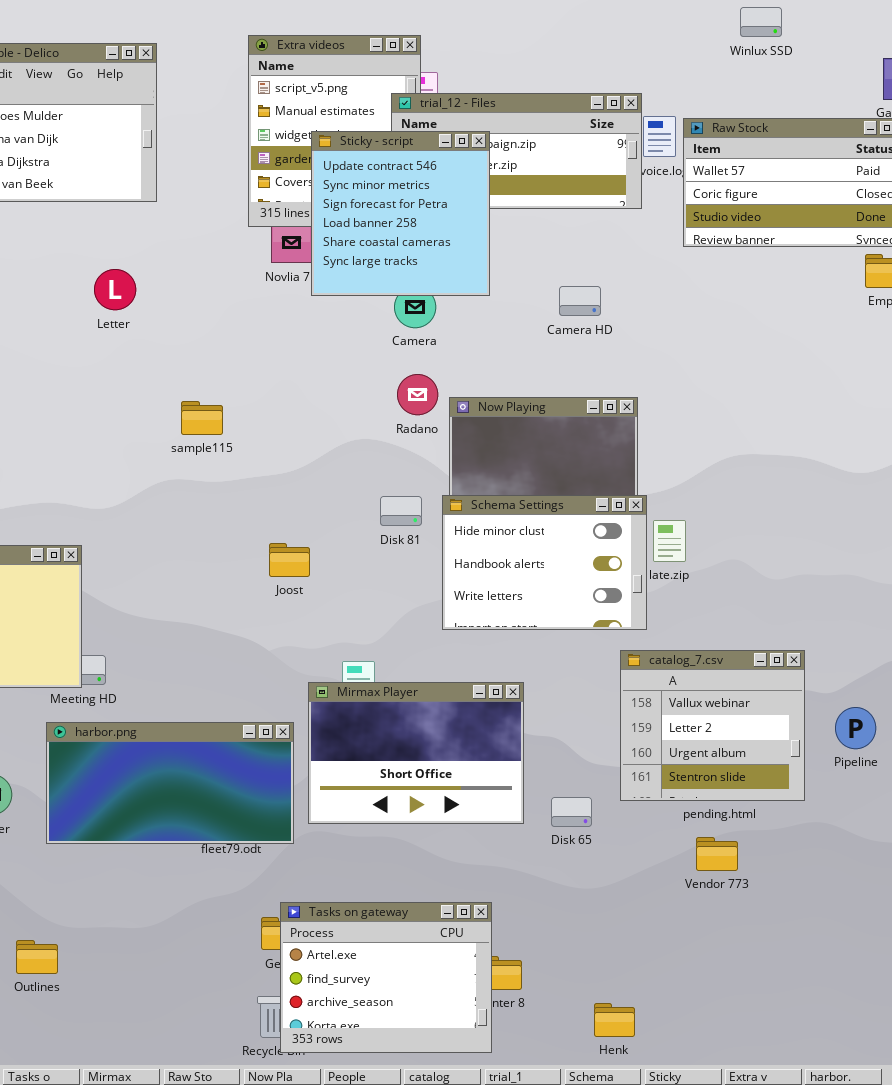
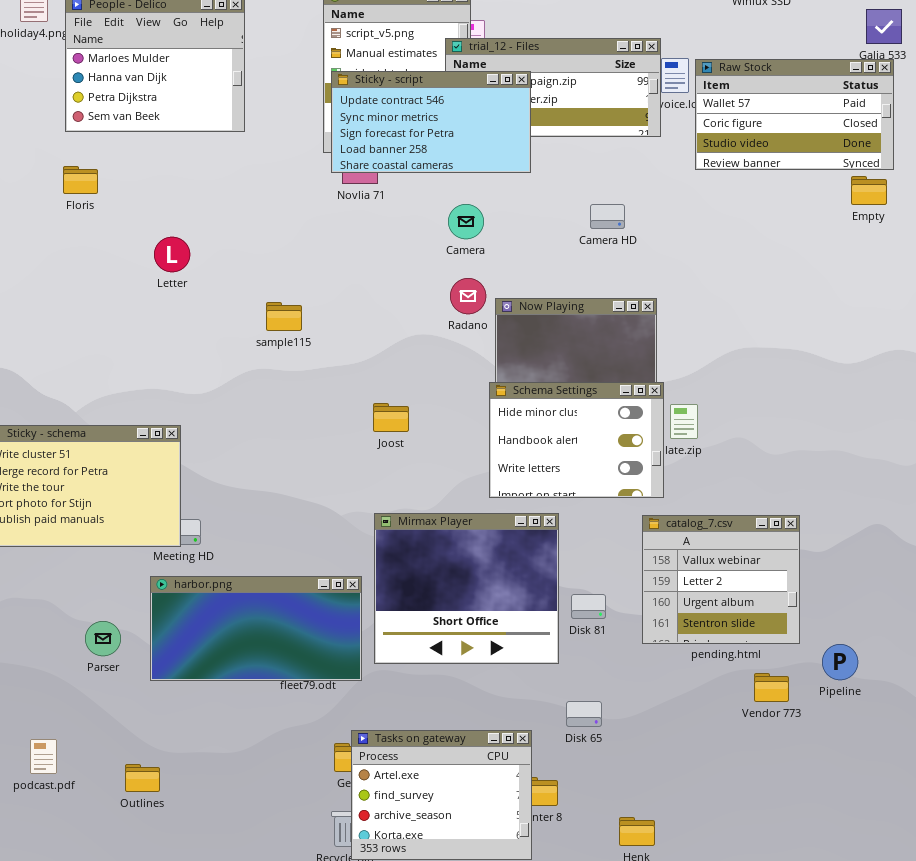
Sticky - script: [311,131,490,296] -> [331,71,531,173], resized
Letter: [94,269,136,310] -> [154,237,190,272], moved
Disk 81: [380,496,422,526] -> [571,594,606,619], moved
Joost: [269,543,310,577] -> [373,403,409,432], moved
Mirmax Player: [308,682,524,824] -> [374,513,559,664], resized
Pipeline: [835,707,876,749] -> [822,644,858,680], moved
Disk 65: [551,797,592,827] -> [566,701,602,727], moved
Vendor 773: [696,837,738,871] -> [754,673,789,702], moved

